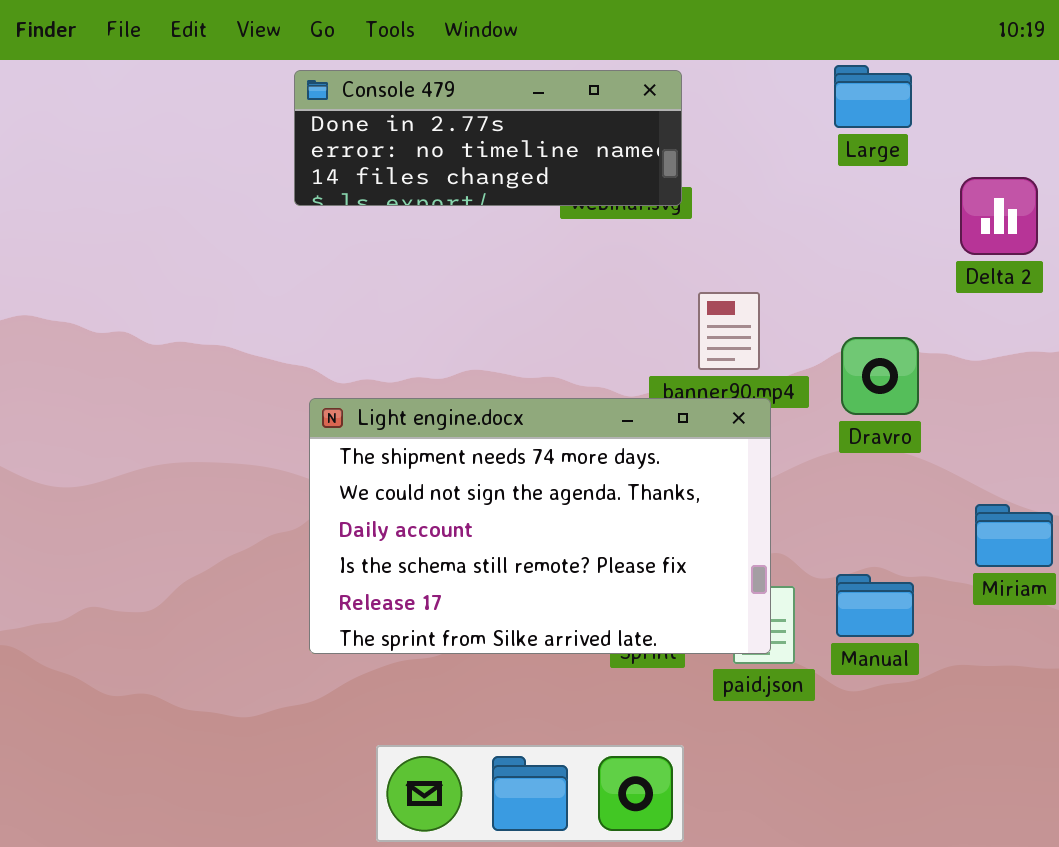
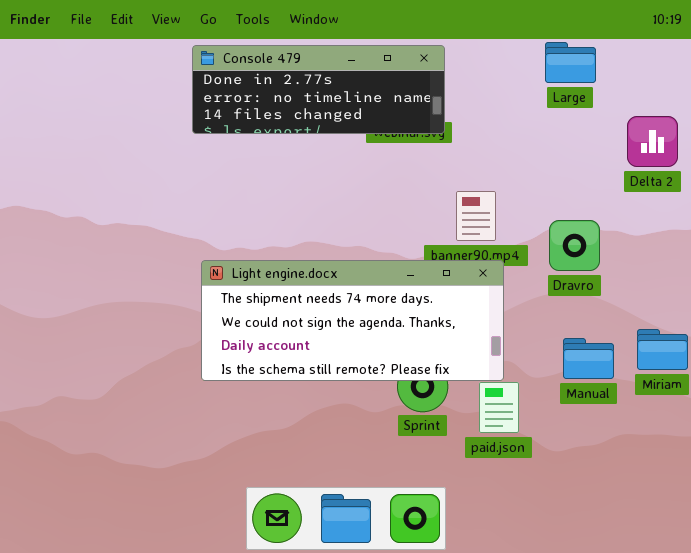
Light engine.docx: [309,398,771,654] -> [201,260,504,381], resized
Manual: [836,574,914,637] -> [563,338,614,379], moved

